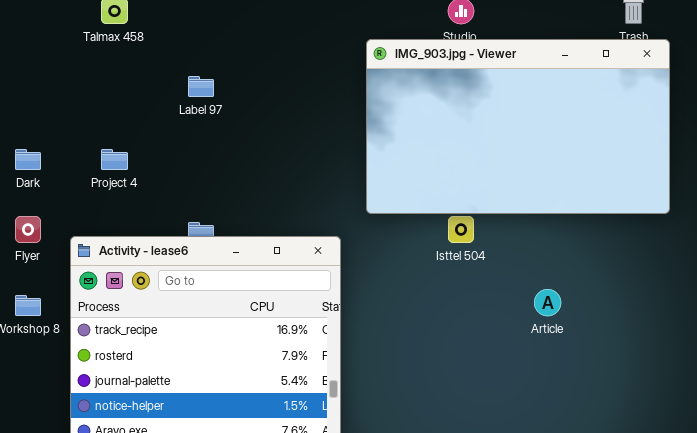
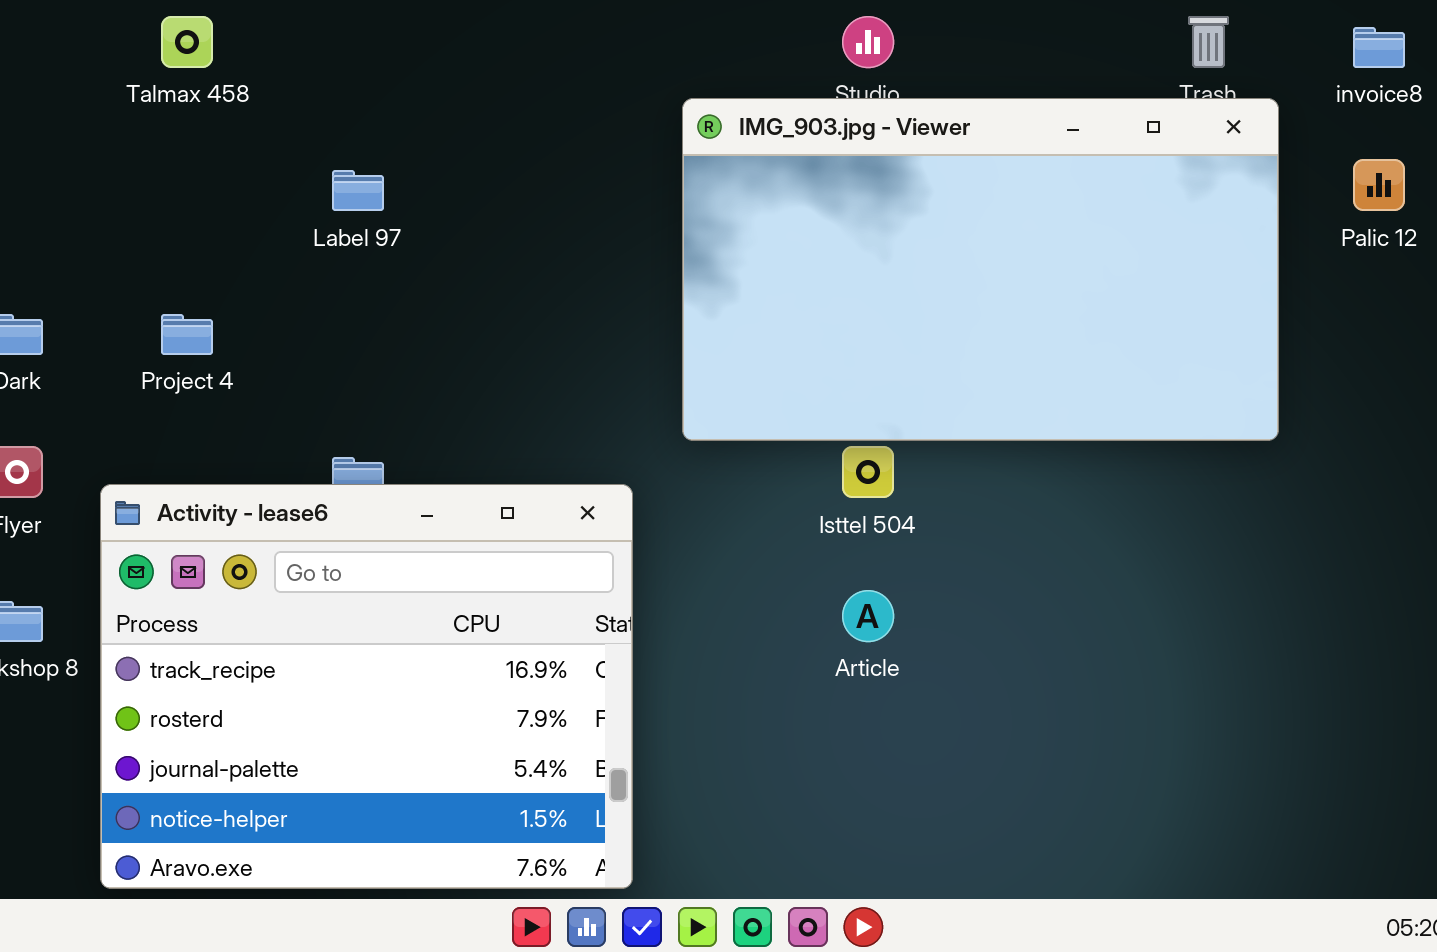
Article: [534,289,561,316] -> [842,590,894,642], moved

